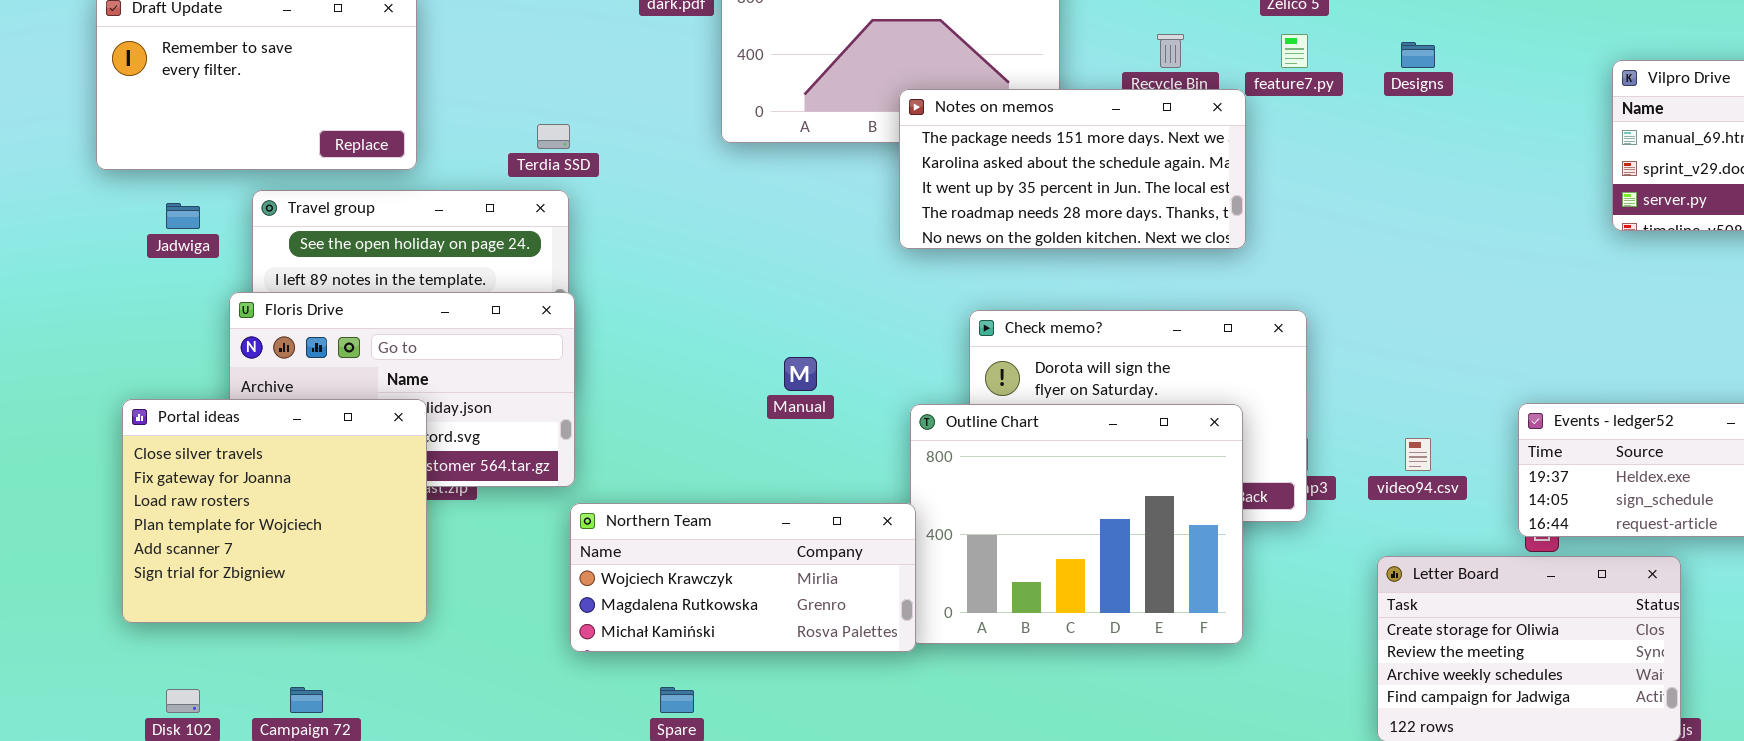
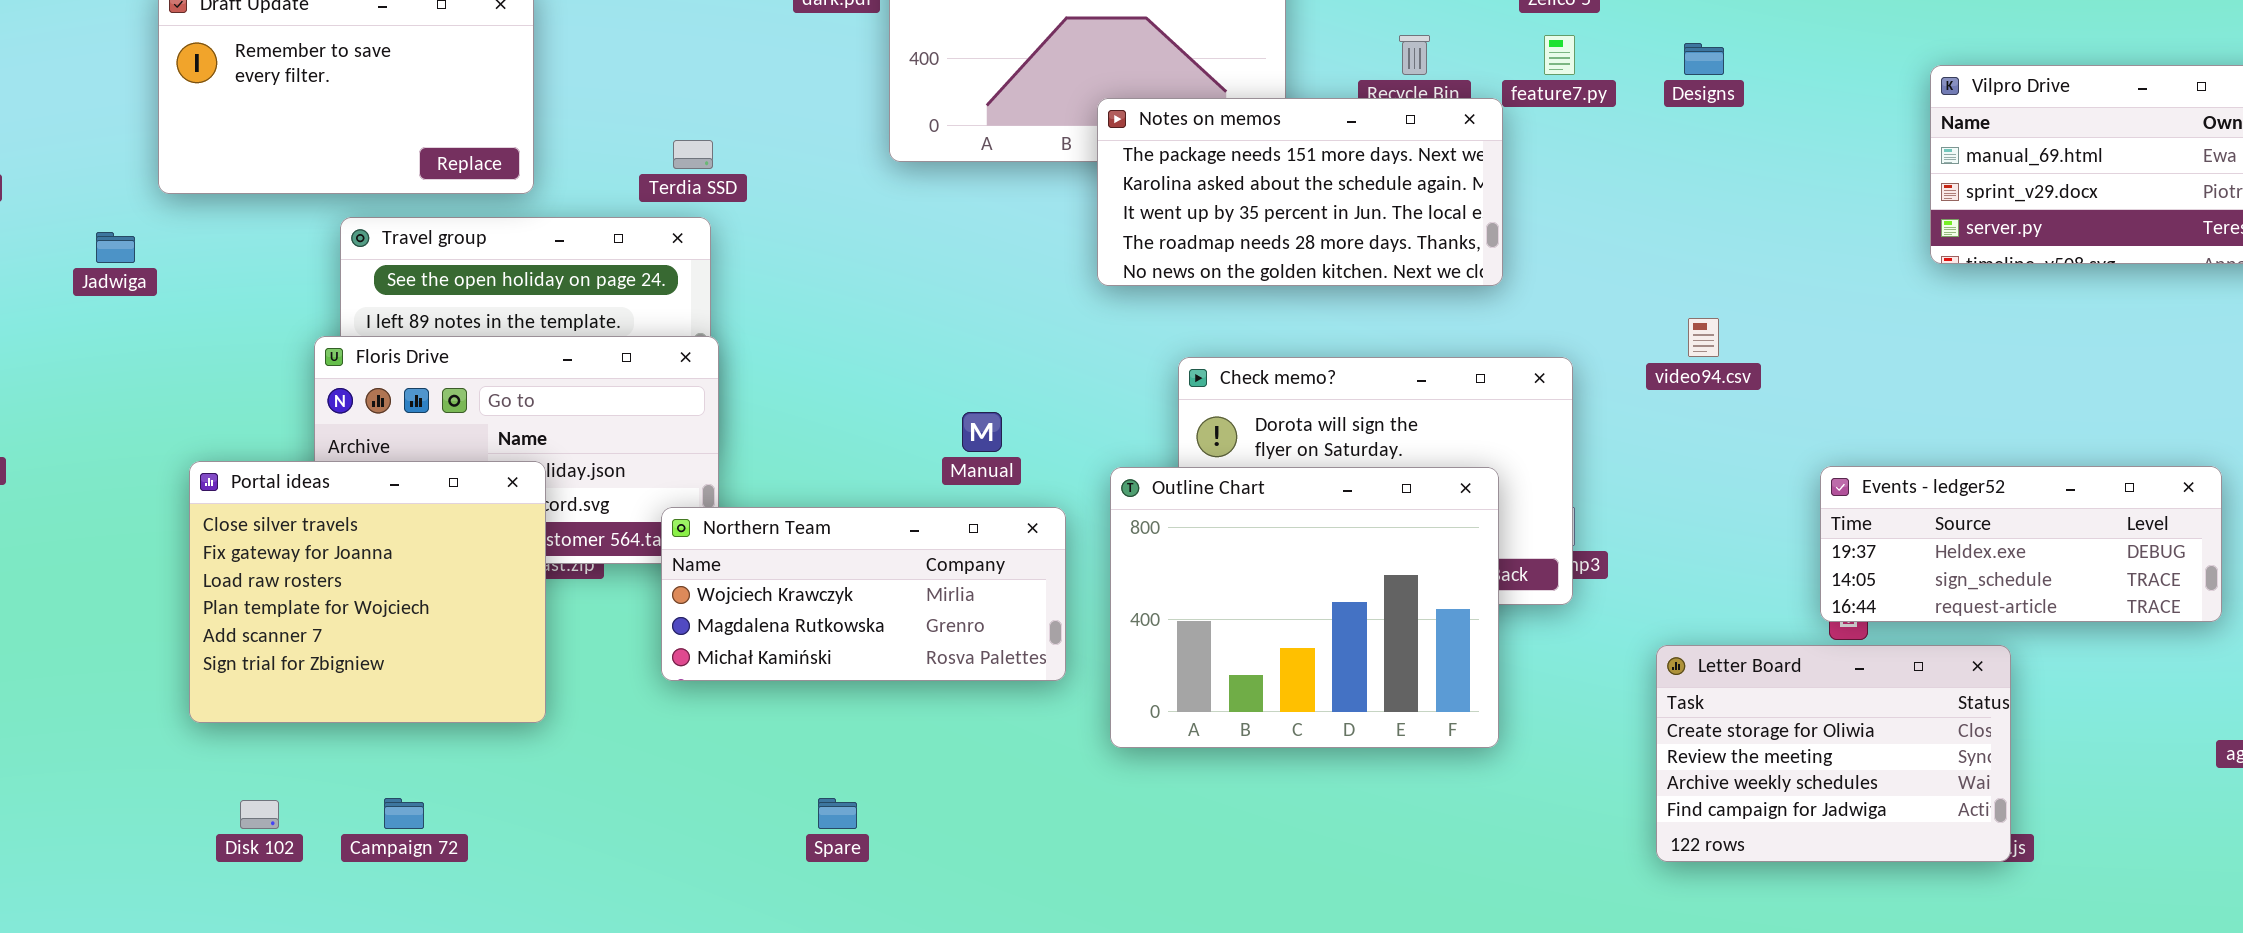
Jadwiga: [166,203,200,229] -> [96,232,135,263], moved
video94.csv: [1405,438,1431,471] -> [1688,318,1719,357], moved
Northern Team: [570,503,916,652] -> [661,507,1066,681], moved

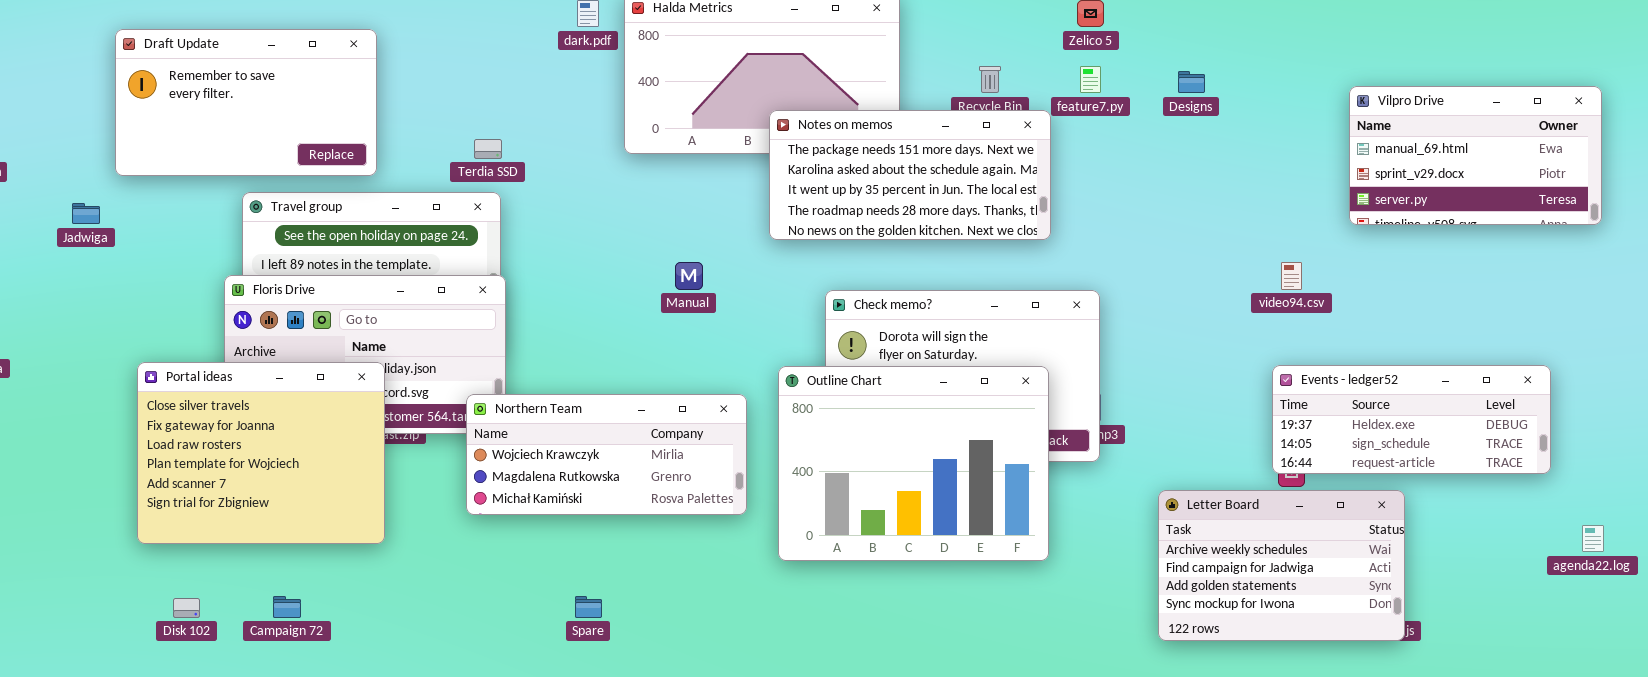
video94.csv: [1688,318,1719,357] -> [1281,262,1302,290], moved
Manual: [962,412,1002,452] -> [675,262,703,290], moved
Letter Board: [1656,645,2011,862] -> [1158,490,1405,641], scrolled down 2 rows

